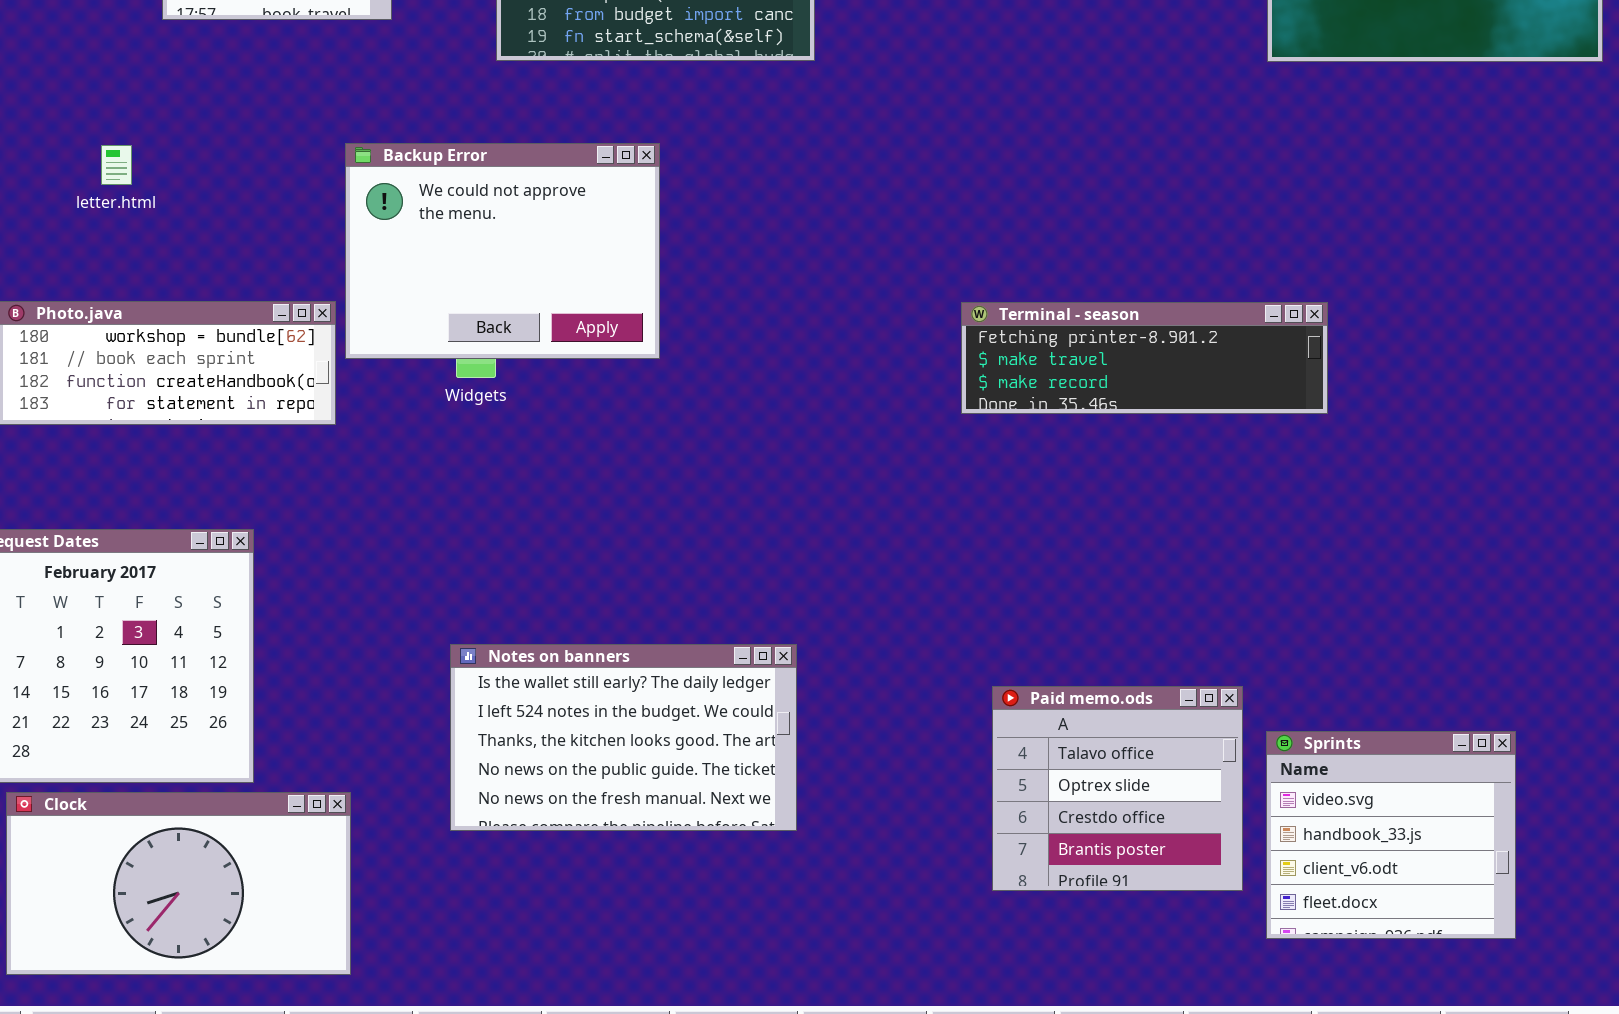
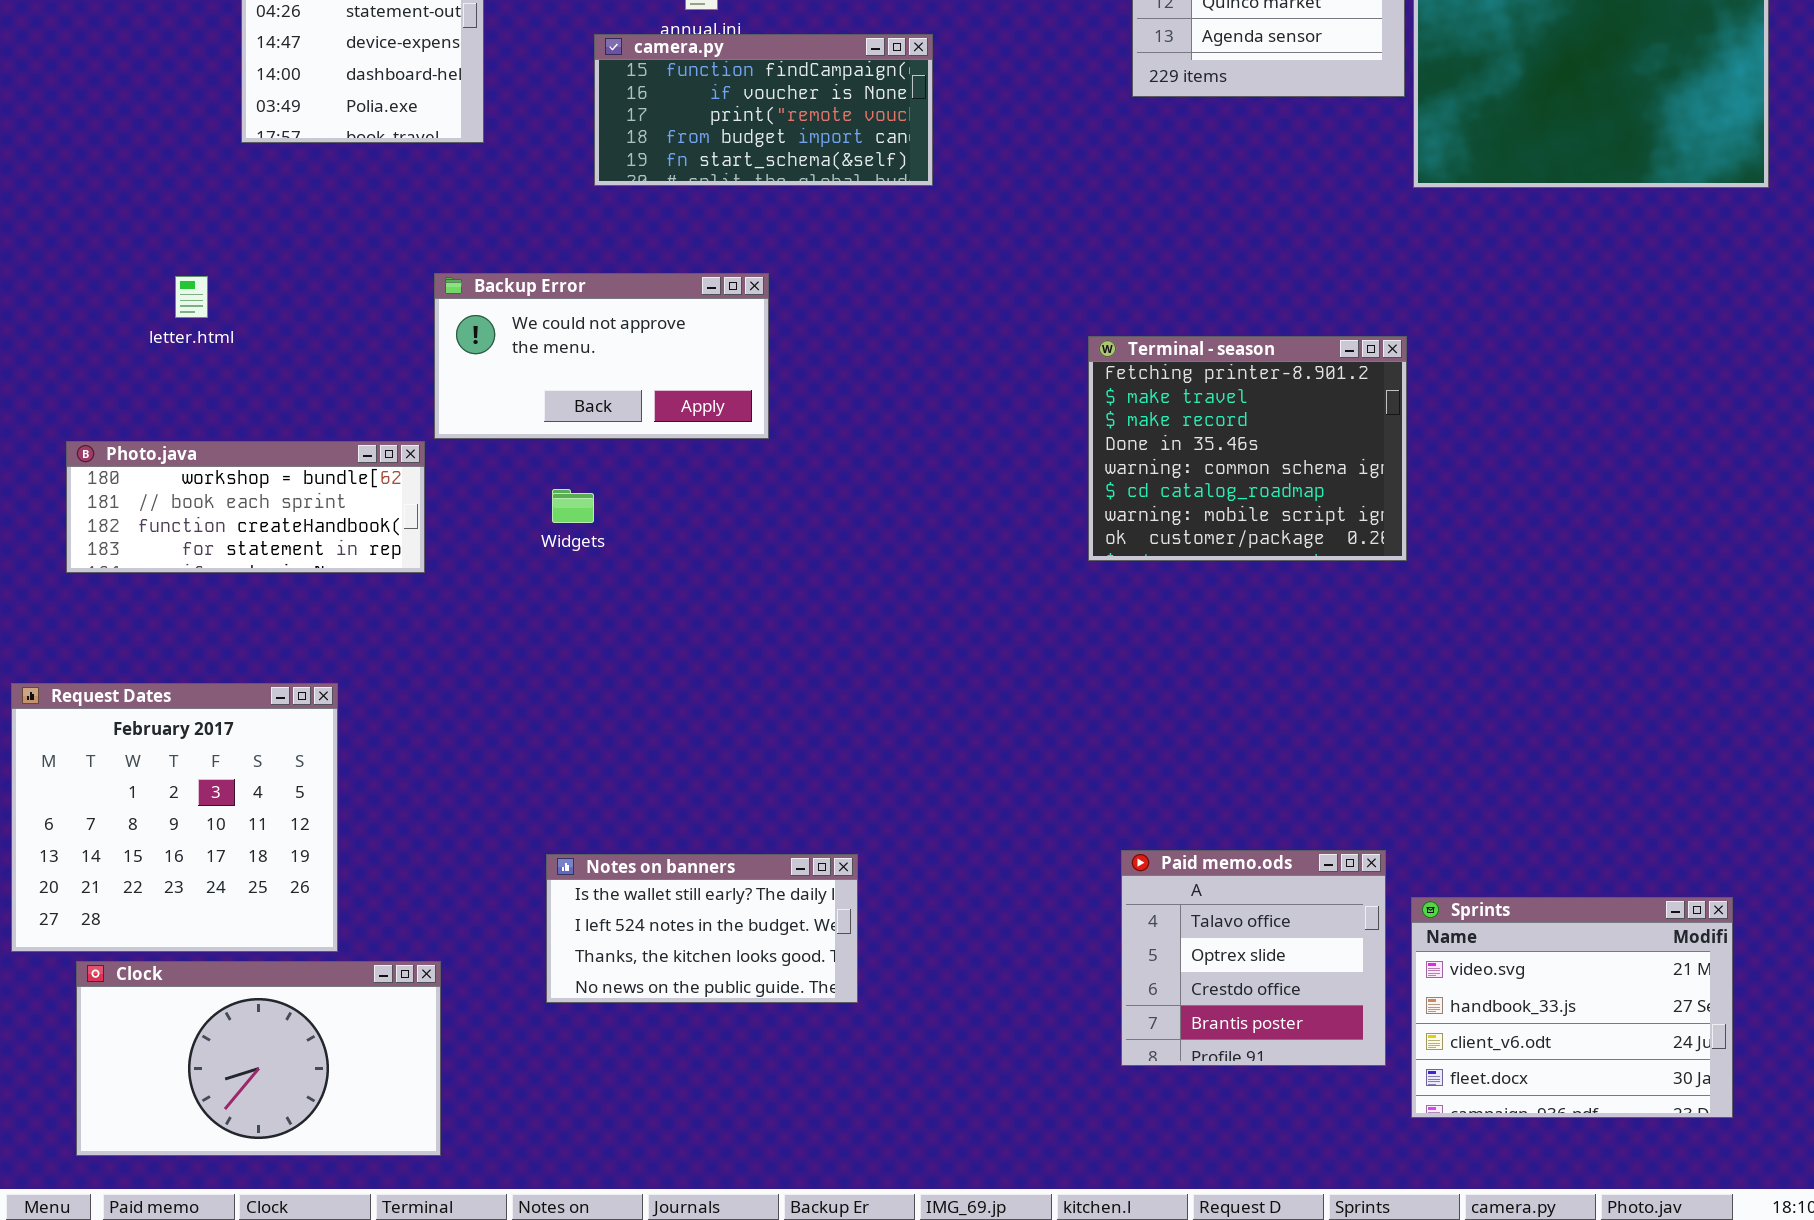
Backup Error: [345,143,660,359] -> [434,273,769,439], resized
Terminal - season: [961,302,1328,414] -> [1088,336,1407,561], resized
Notes on banners: [450,644,797,831] -> [546,854,858,1003], resized
Sprints: [1266,731,1516,939] -> [1411,897,1733,1118], resized

